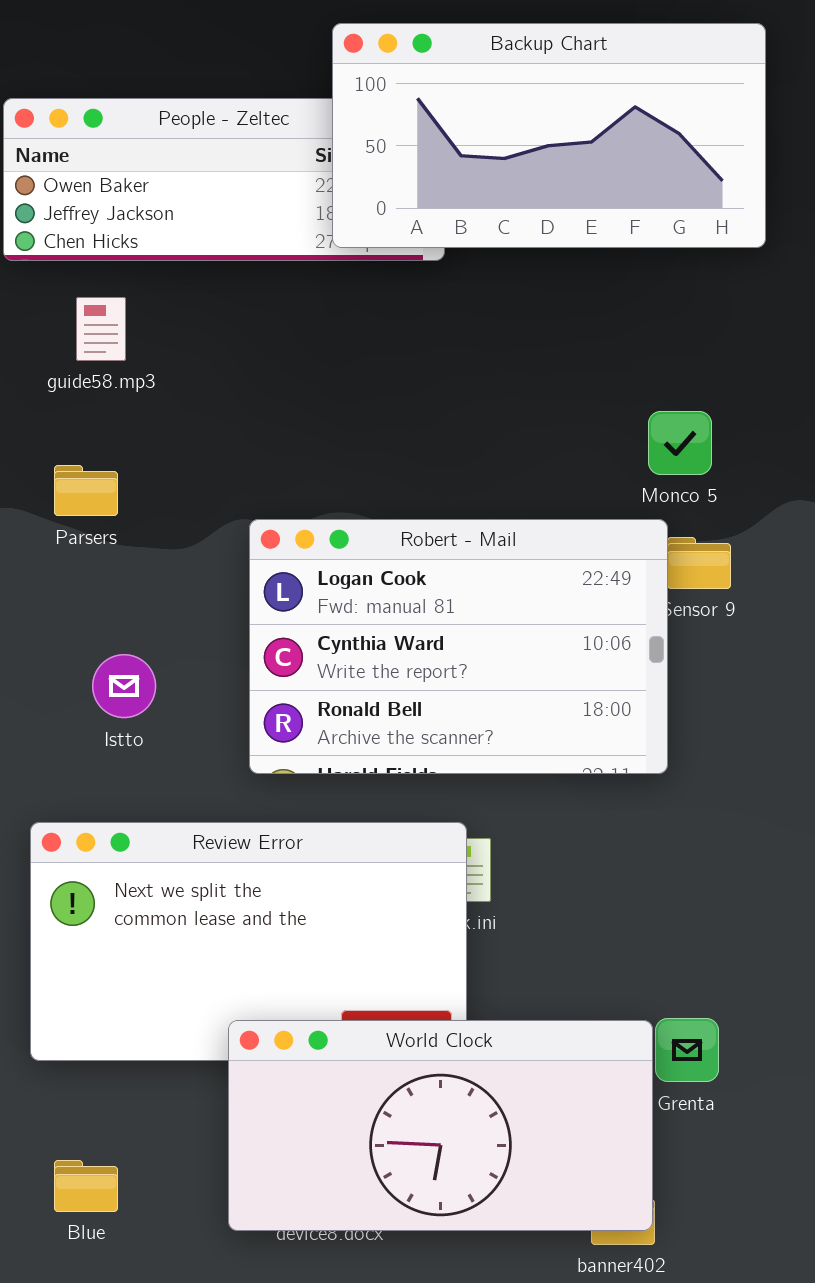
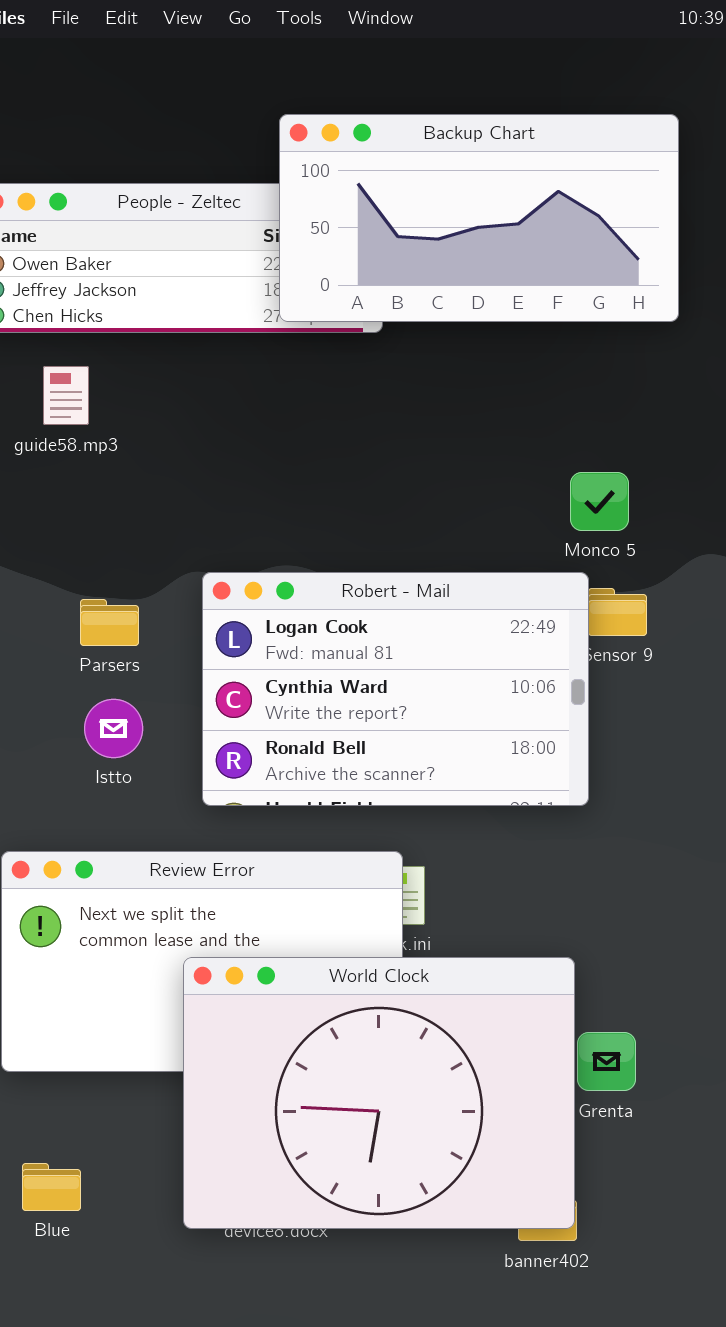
Parsers: [54,465,118,516] -> [80,599,139,646], moved
Istto: [92,654,156,718] -> [84,699,143,758], moved
World Clock: [228,1020,653,1231] -> [183,957,575,1229], resized

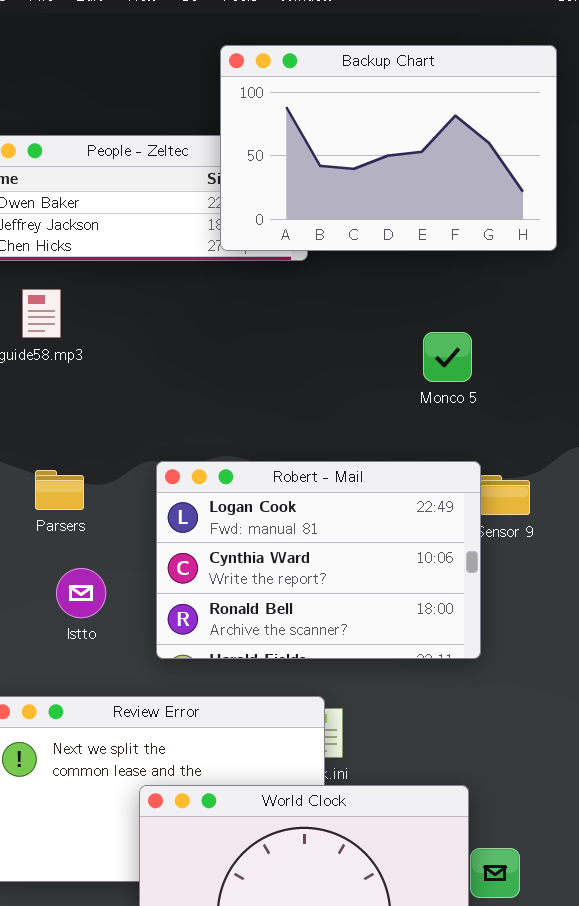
Backup Chart: [279,114,679,322] -> [220,45,557,251], resized
Monco 5: [570,472,629,531] -> [423,332,472,382], moved
Parsers: [80,599,139,646] -> [35,470,84,510], moved

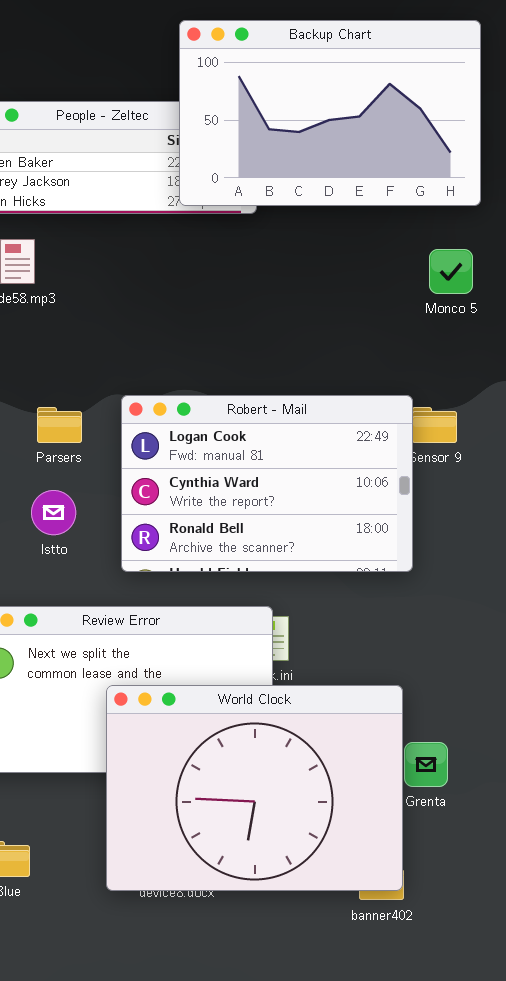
Monco 5: [423,332,472,382] -> [429,249,473,294], moved
Parsers: [35,470,84,510] -> [37,407,82,443], moved

